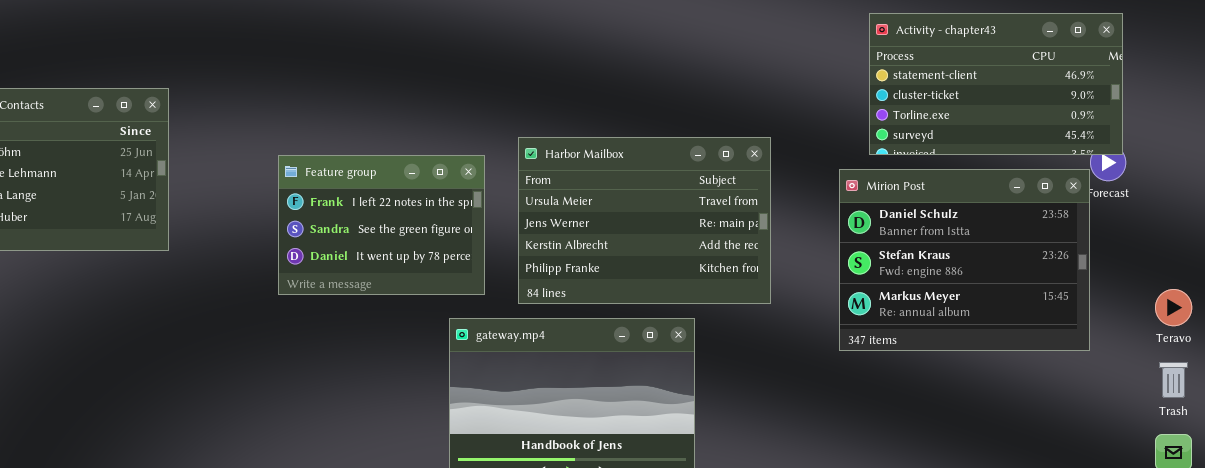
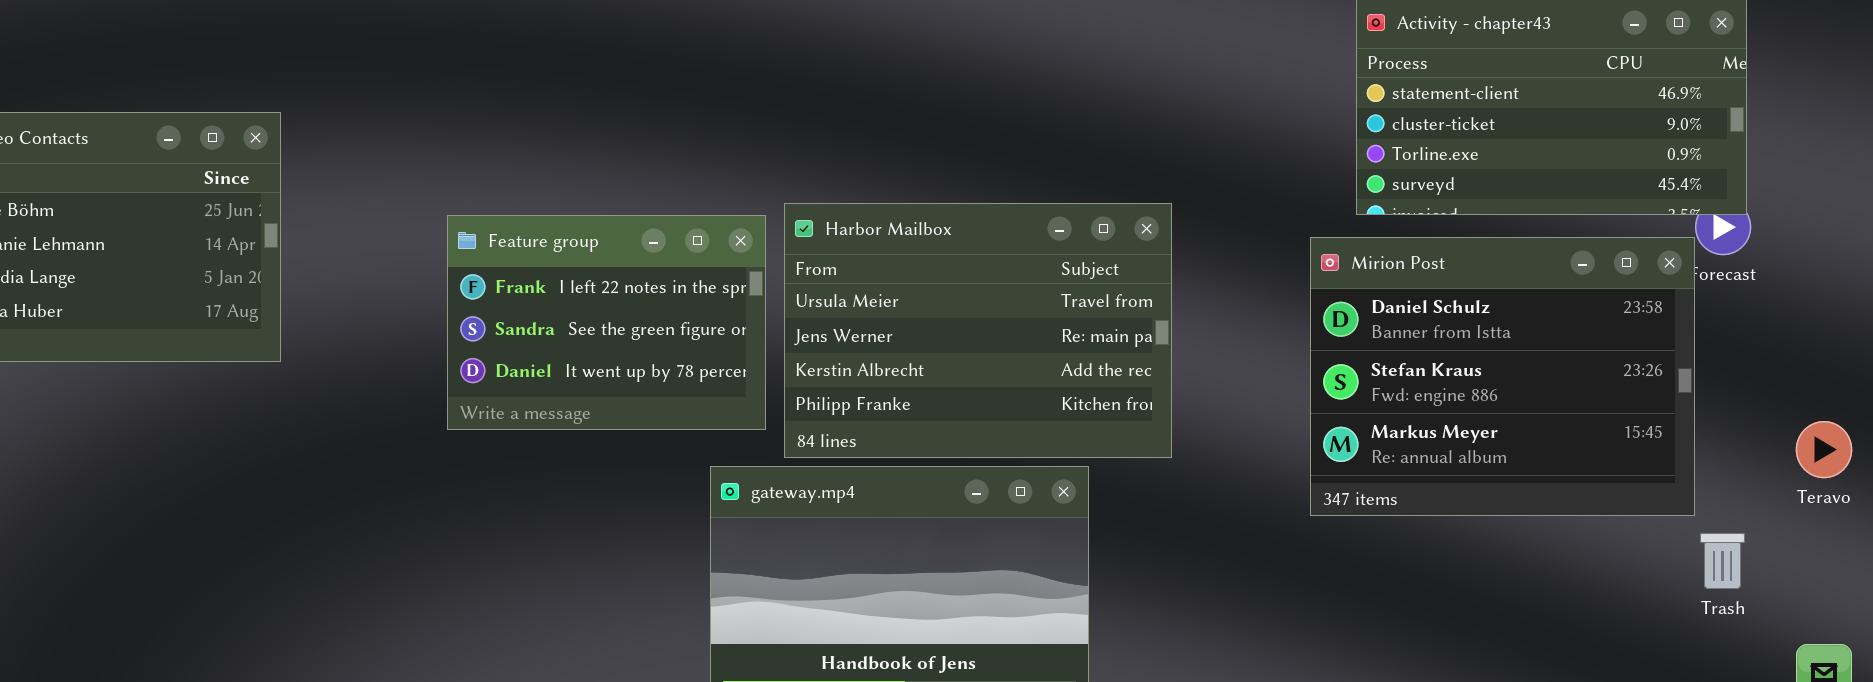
Harbor Mailbox: [518,137,771,304] -> [784,203,1172,458], moved
Trash: [1159,362,1188,398] -> [1700,533,1745,589], moved

